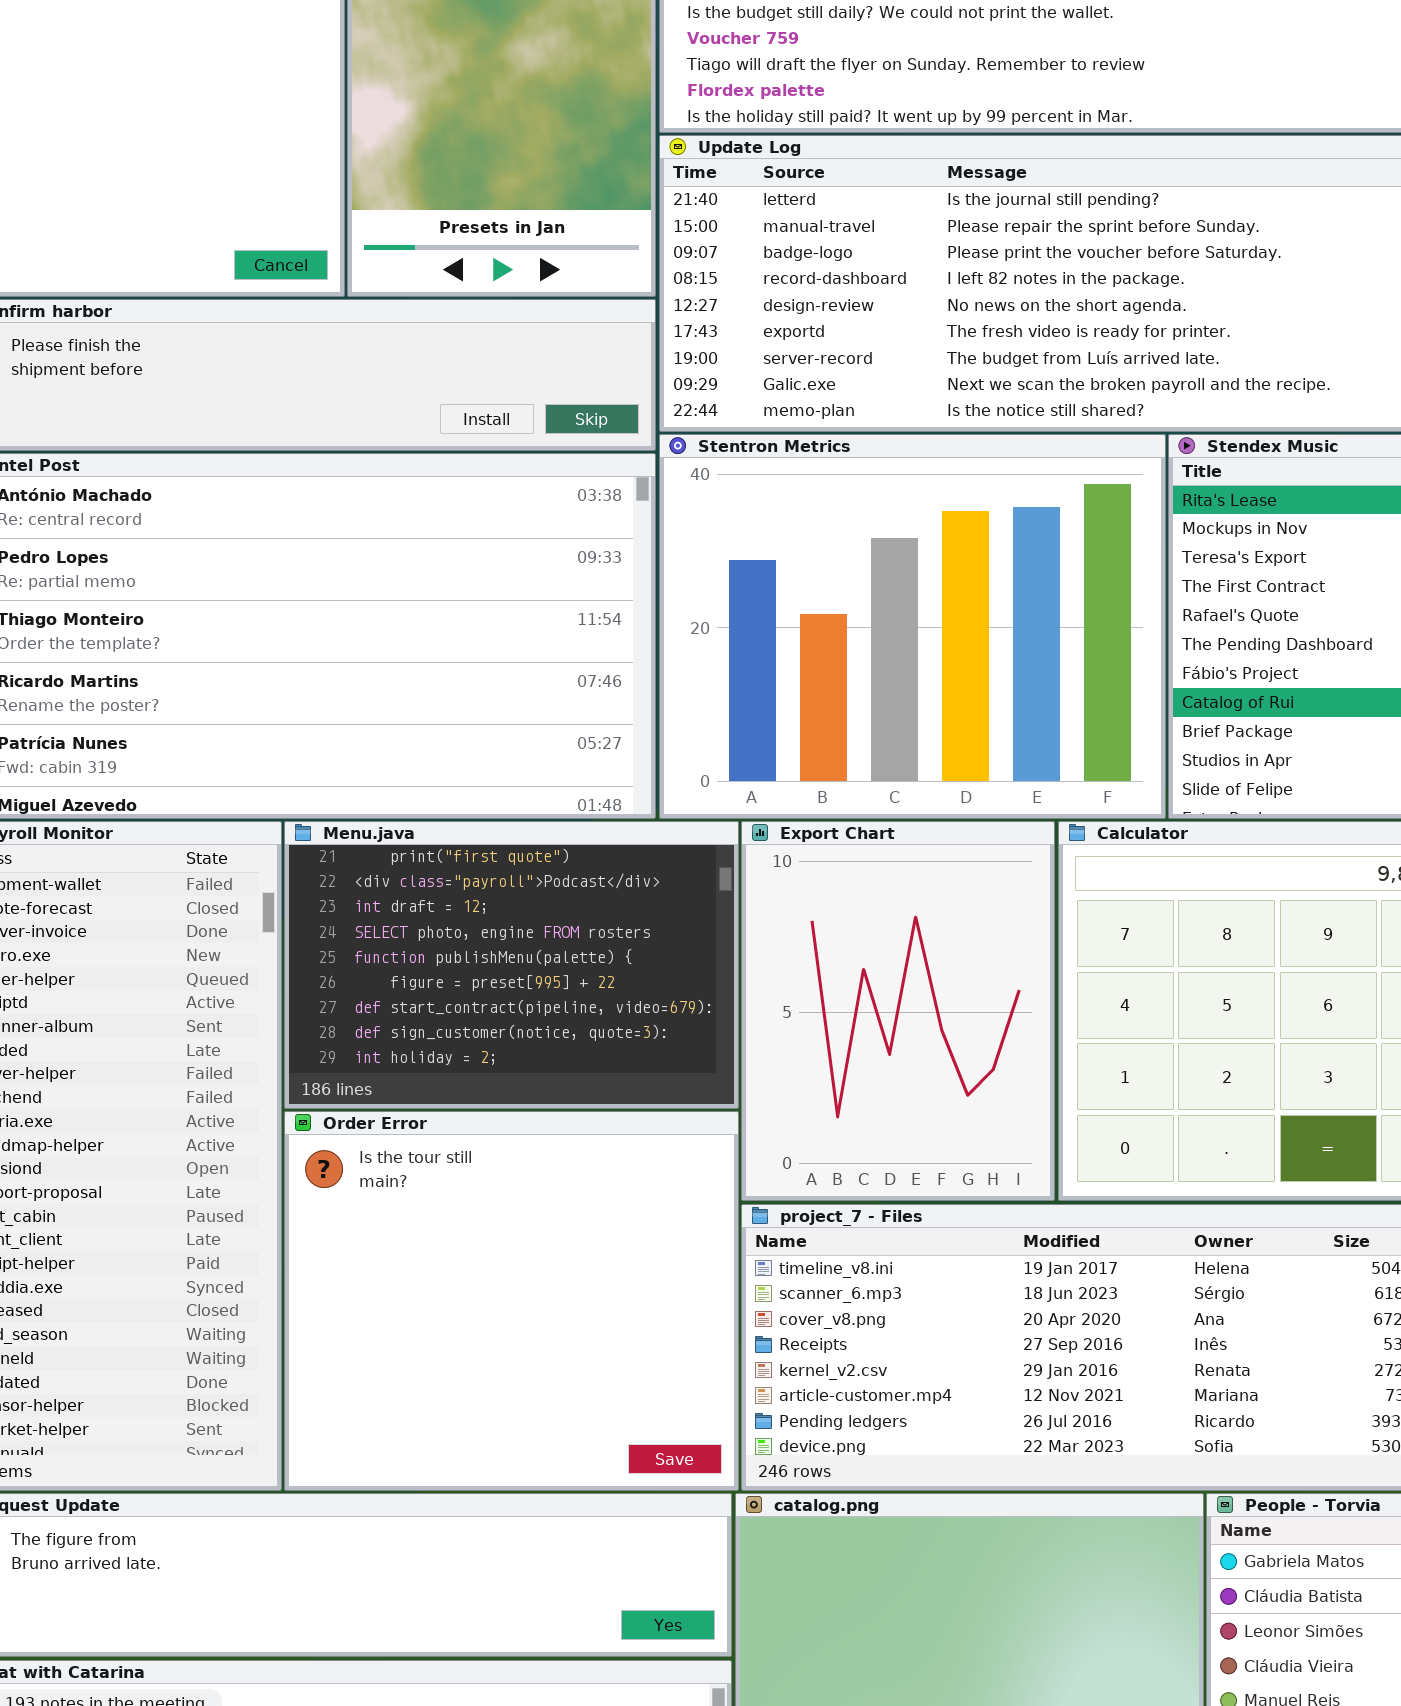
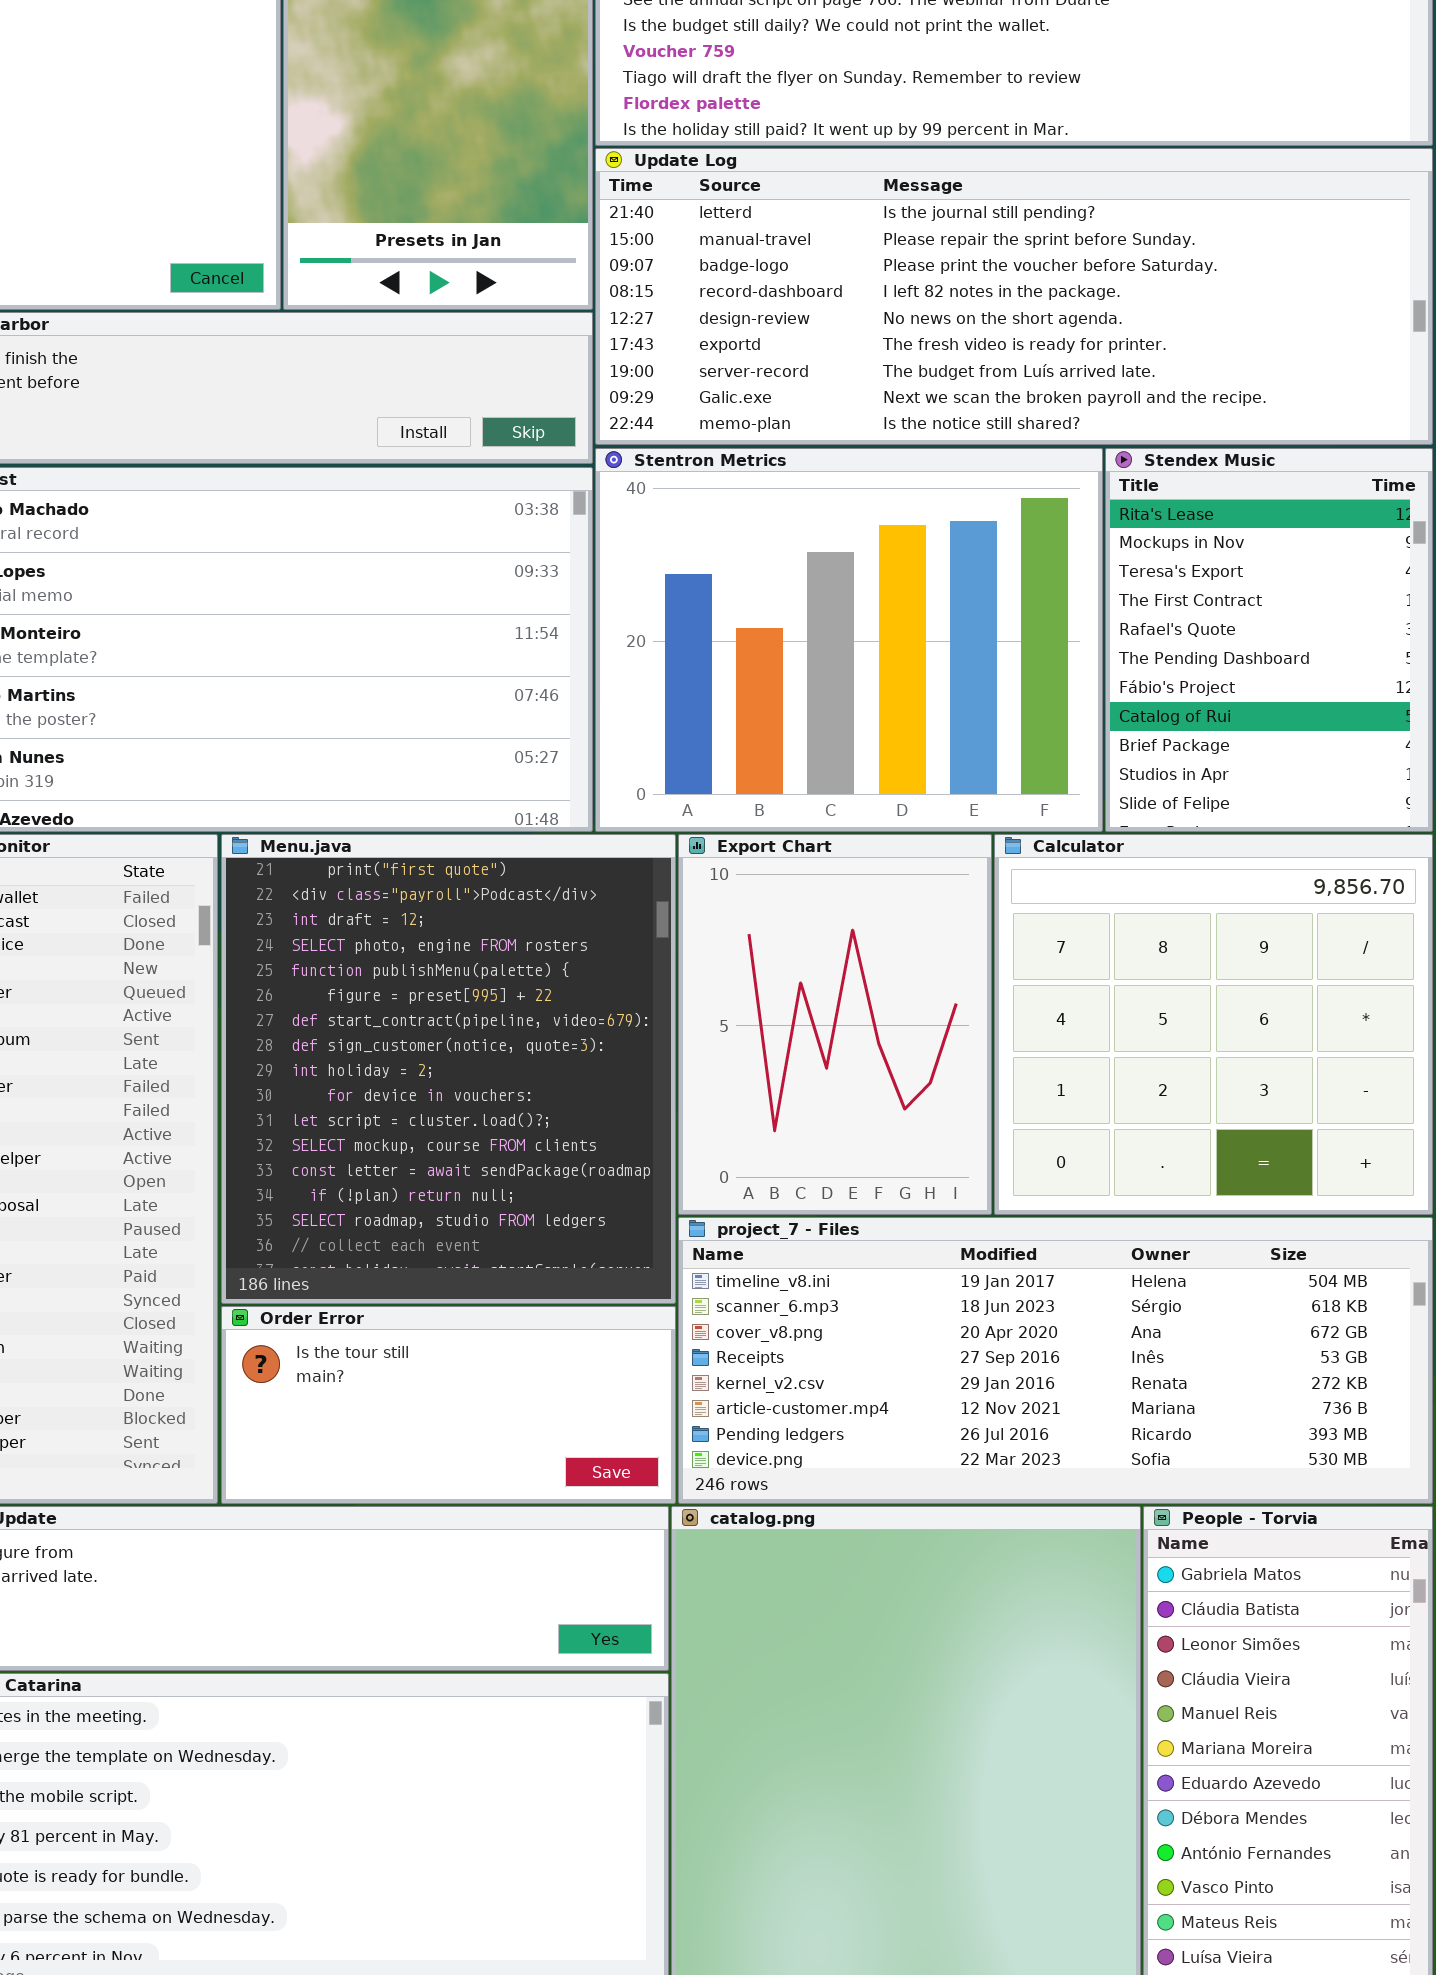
Menu.java: [284,821,739,1109] -> [221,834,676,1304], resized
Order Error: [284,1111,739,1491] -> [221,1306,676,1504], resized

